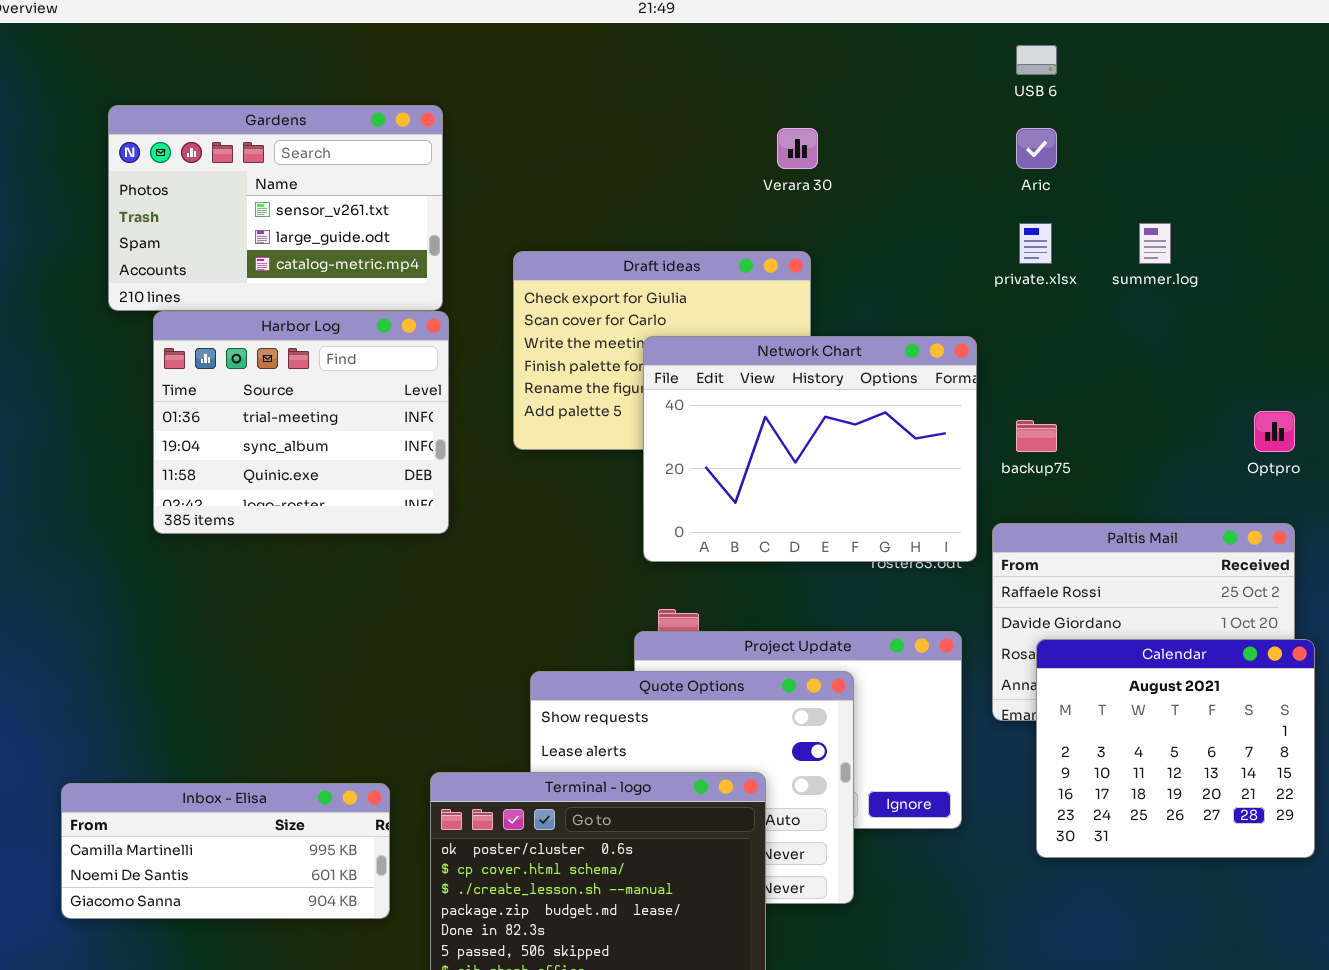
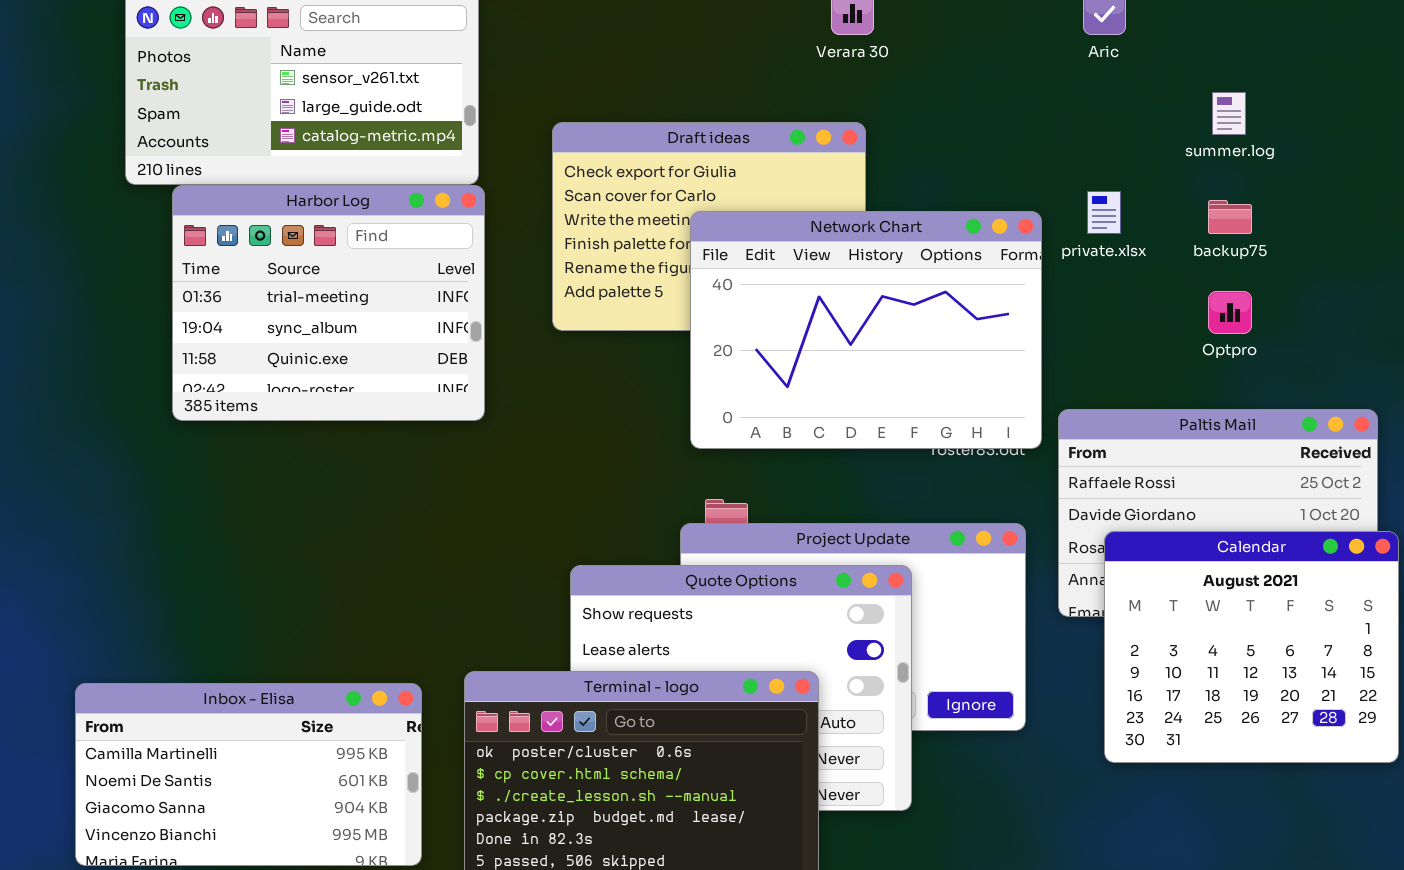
private.xlsx: [1019,223,1052,264] -> [1087,191,1121,234], moved
Optpro: [1254,411,1295,452] -> [1208,291,1252,334], moved
backup75: [1016,420,1057,452] -> [1208,200,1252,234], moved
Inbox - Elisa: [61,783,390,919] -> [75,683,422,866], resized

